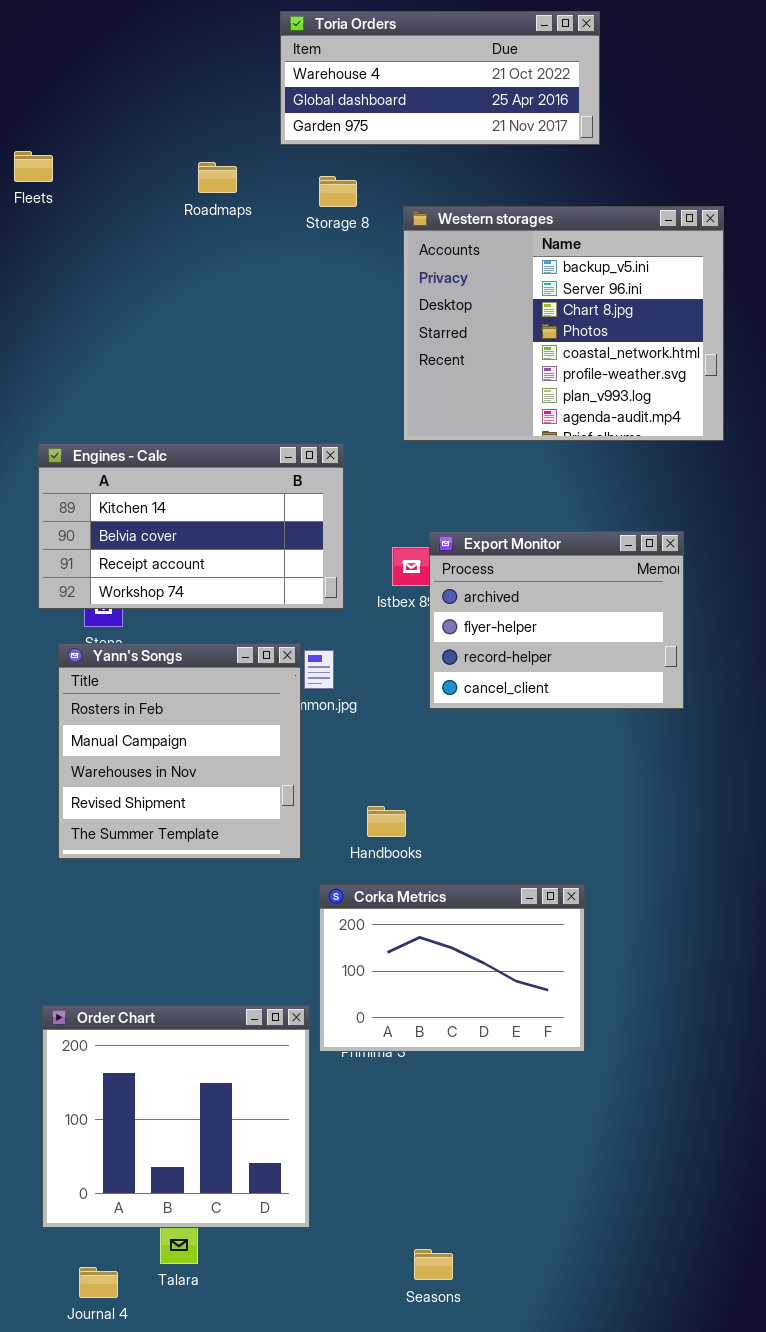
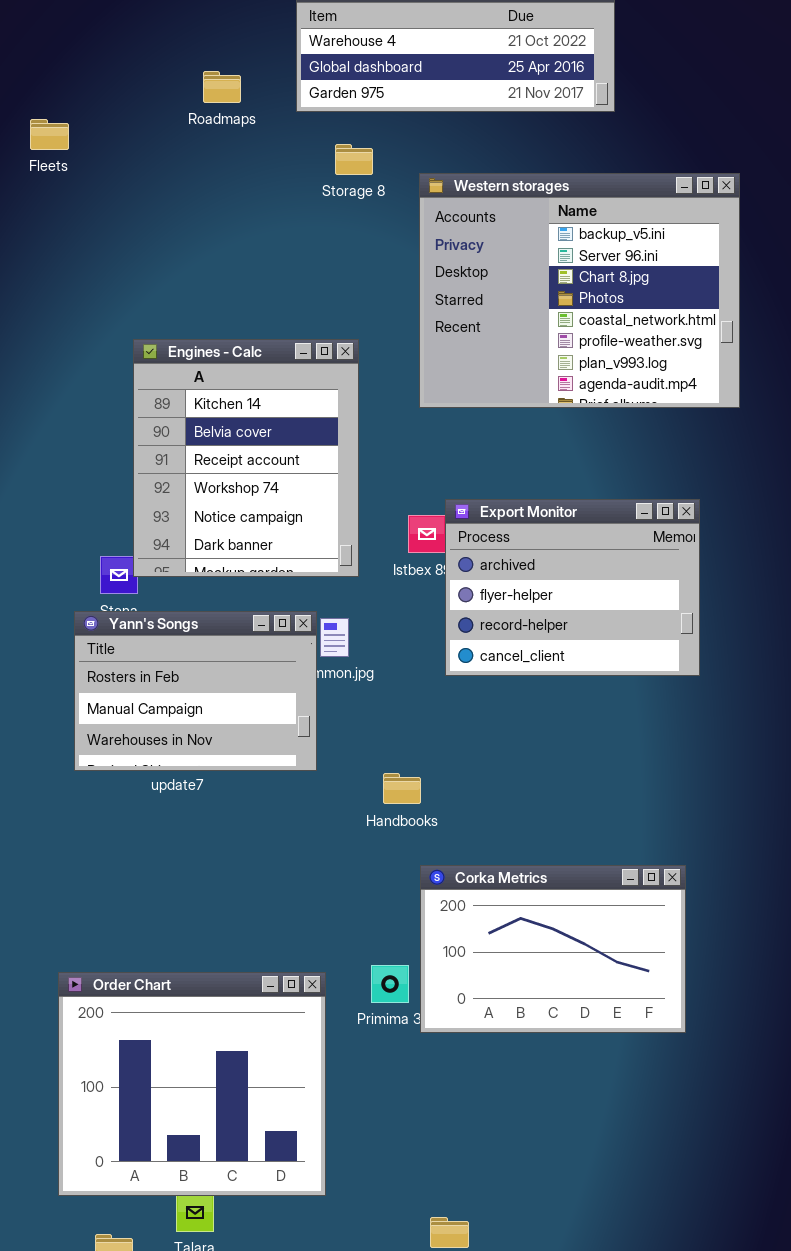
Roadmaps: [198,162,237,193] -> [203,71,241,103], moved
Engines - Calc: [38,443,344,609] -> [133,339,359,577], resized
Yann's Songs: [58,643,301,859] -> [74,611,317,771], resized
Corka Metrics: [319,884,585,1052] -> [420,865,686,1033], moved

